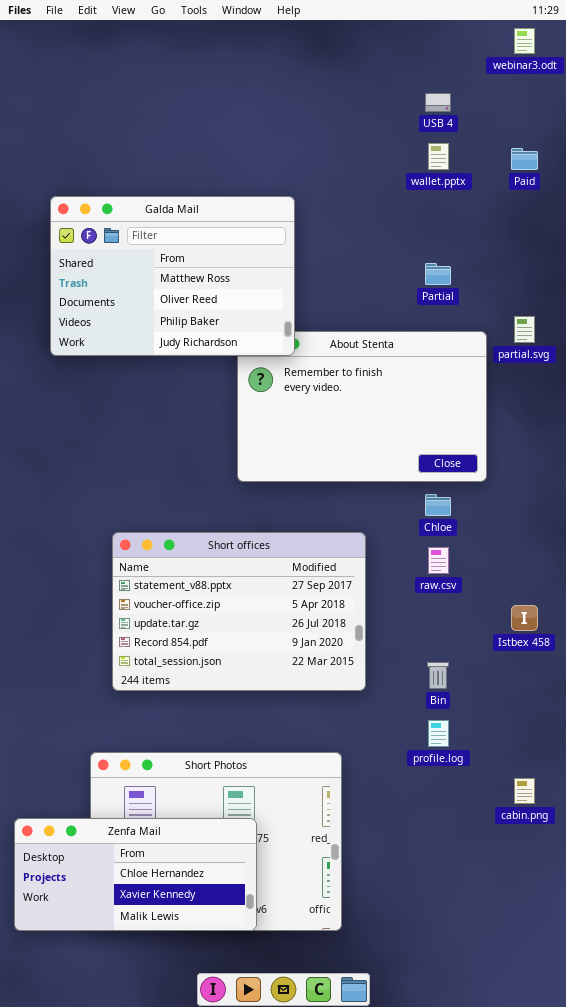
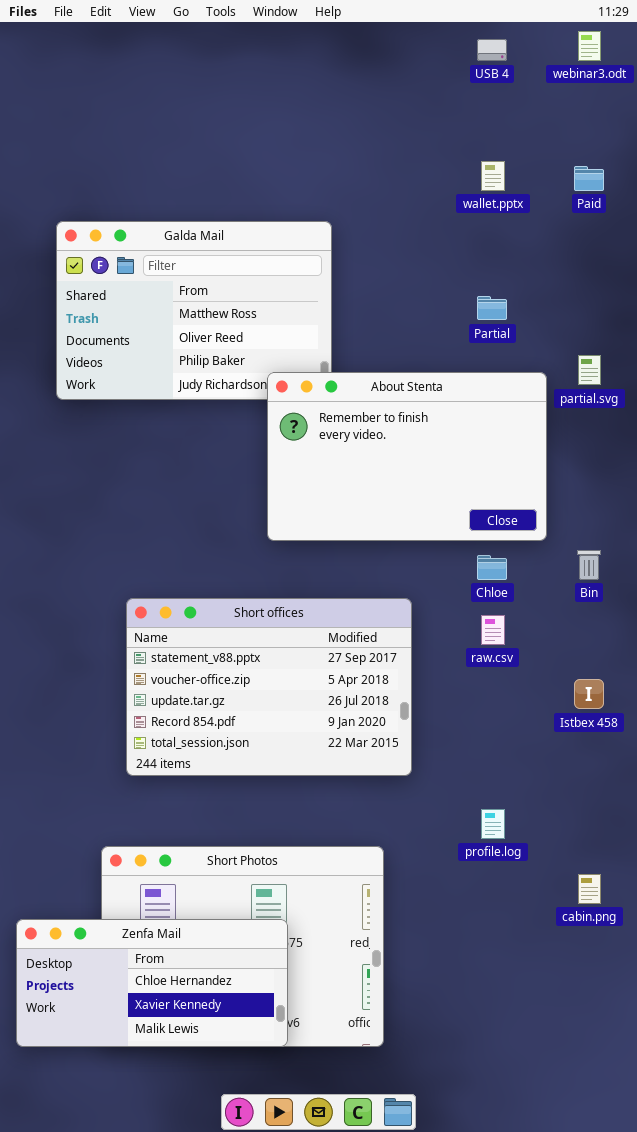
USB 4: [425,93,451,112] -> [477,39,507,61], moved
About Stenta: [237,331,487,482] -> [267,372,547,541], raised
Bin: [427,662,449,689] -> [577,550,601,580], moved

